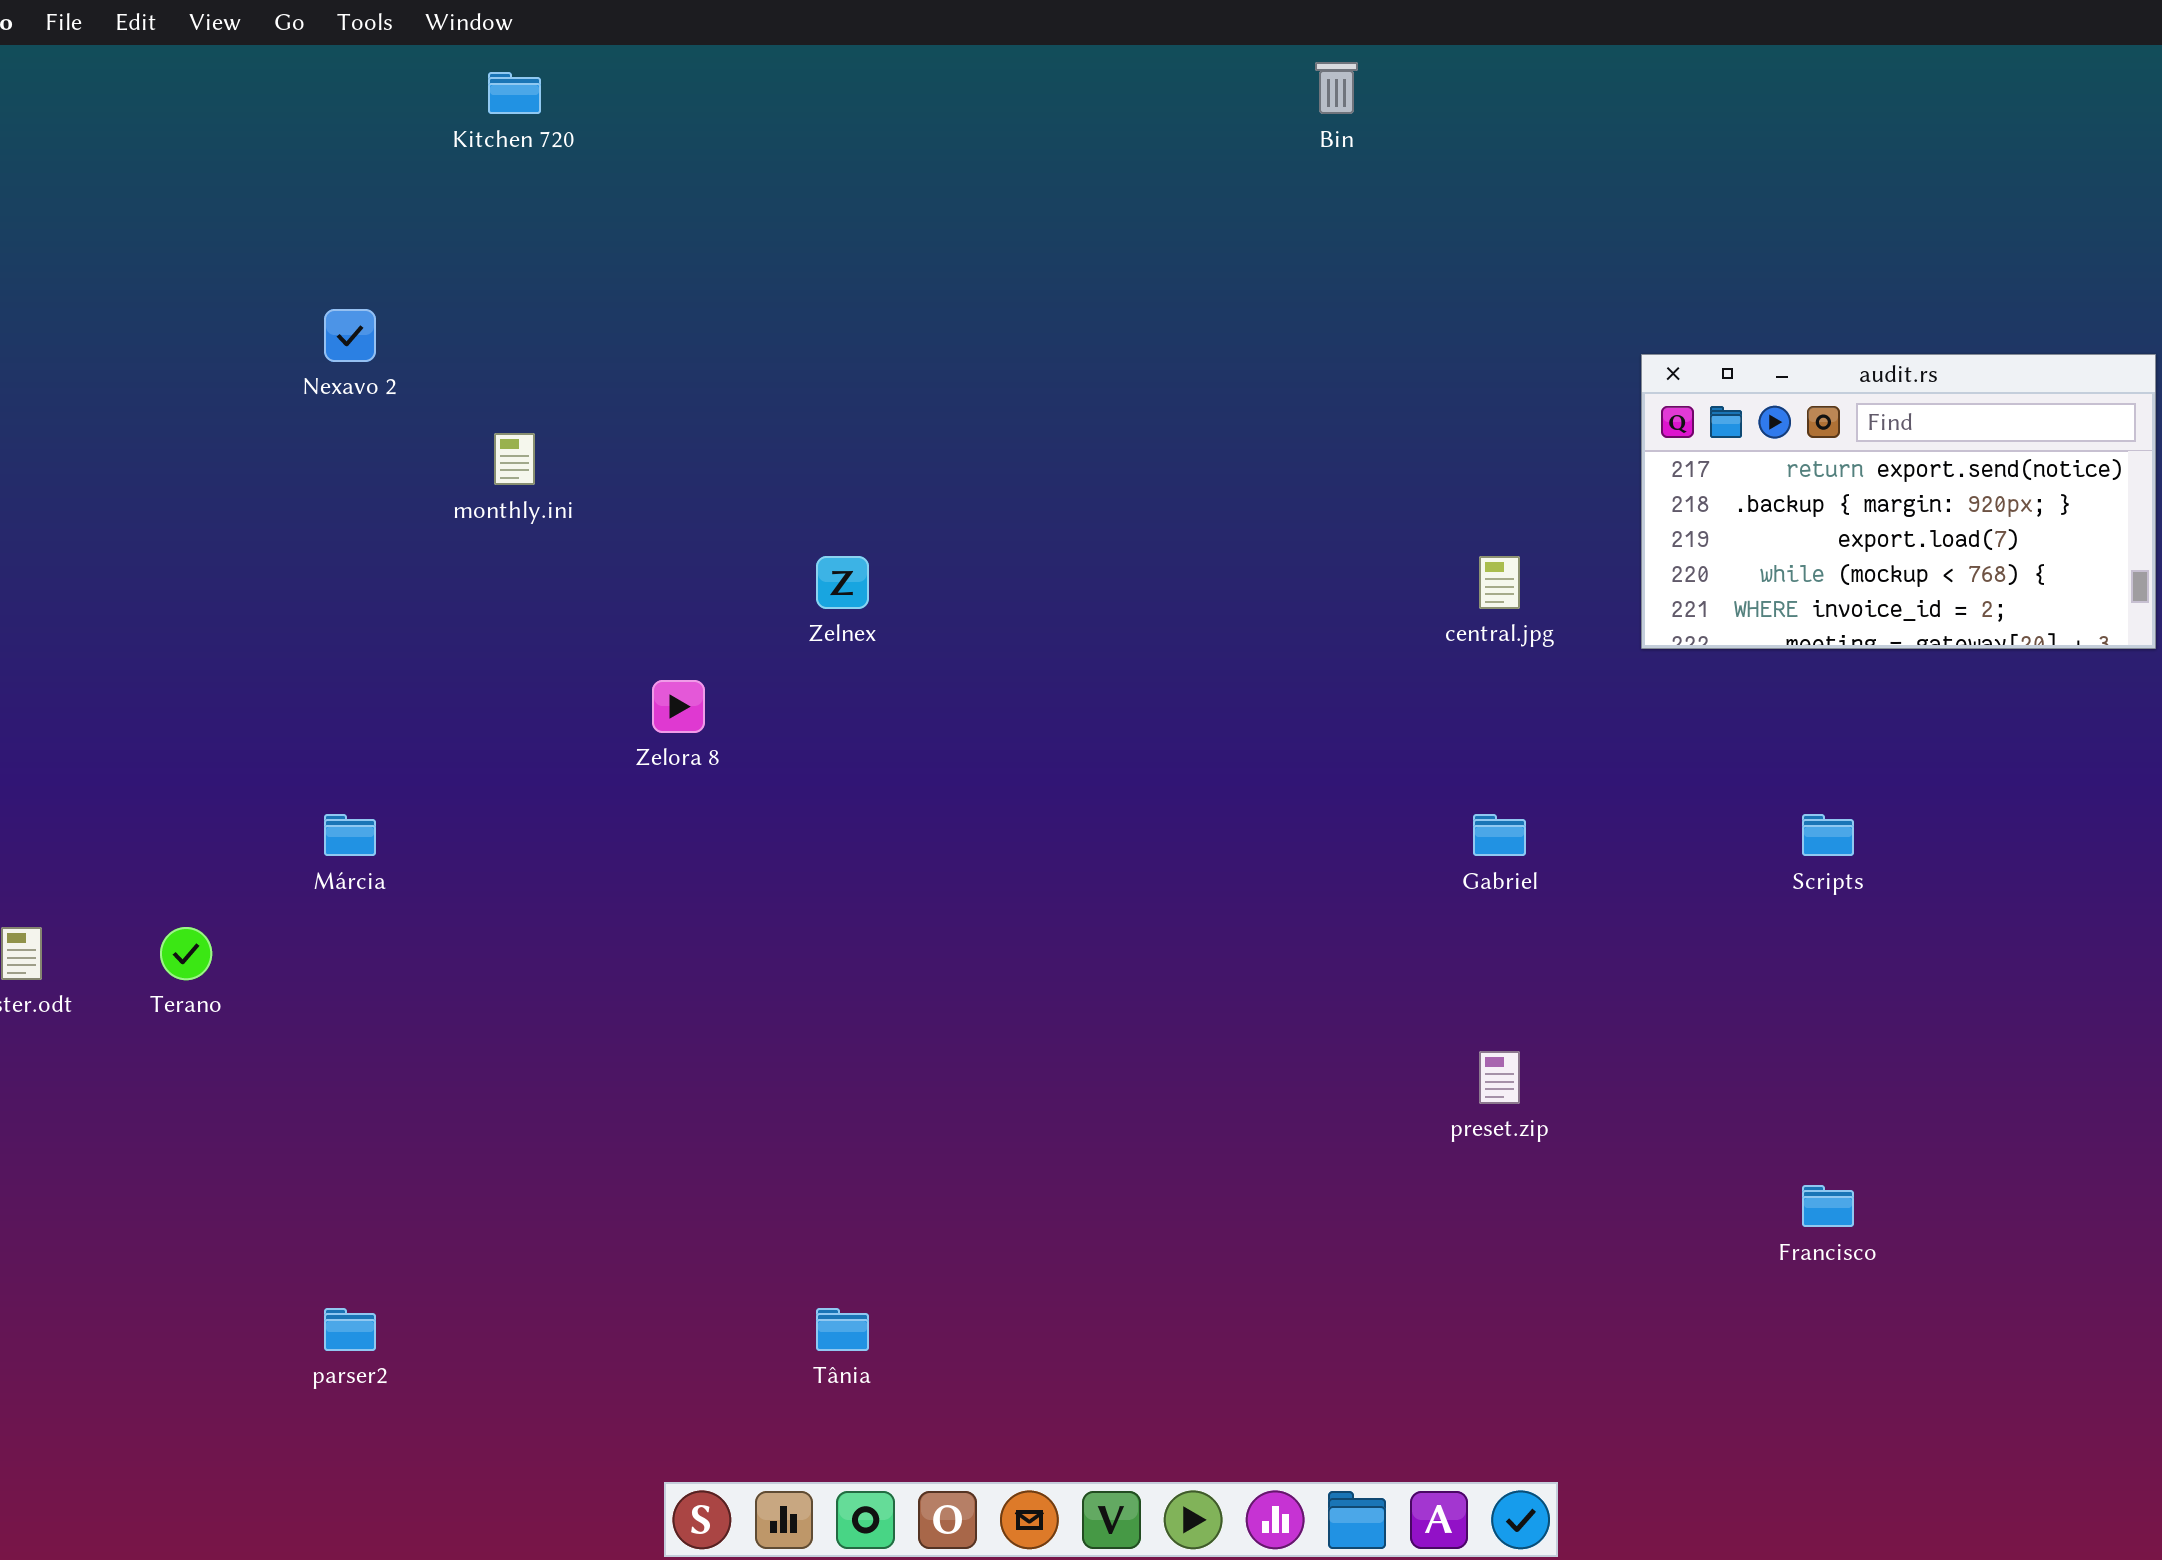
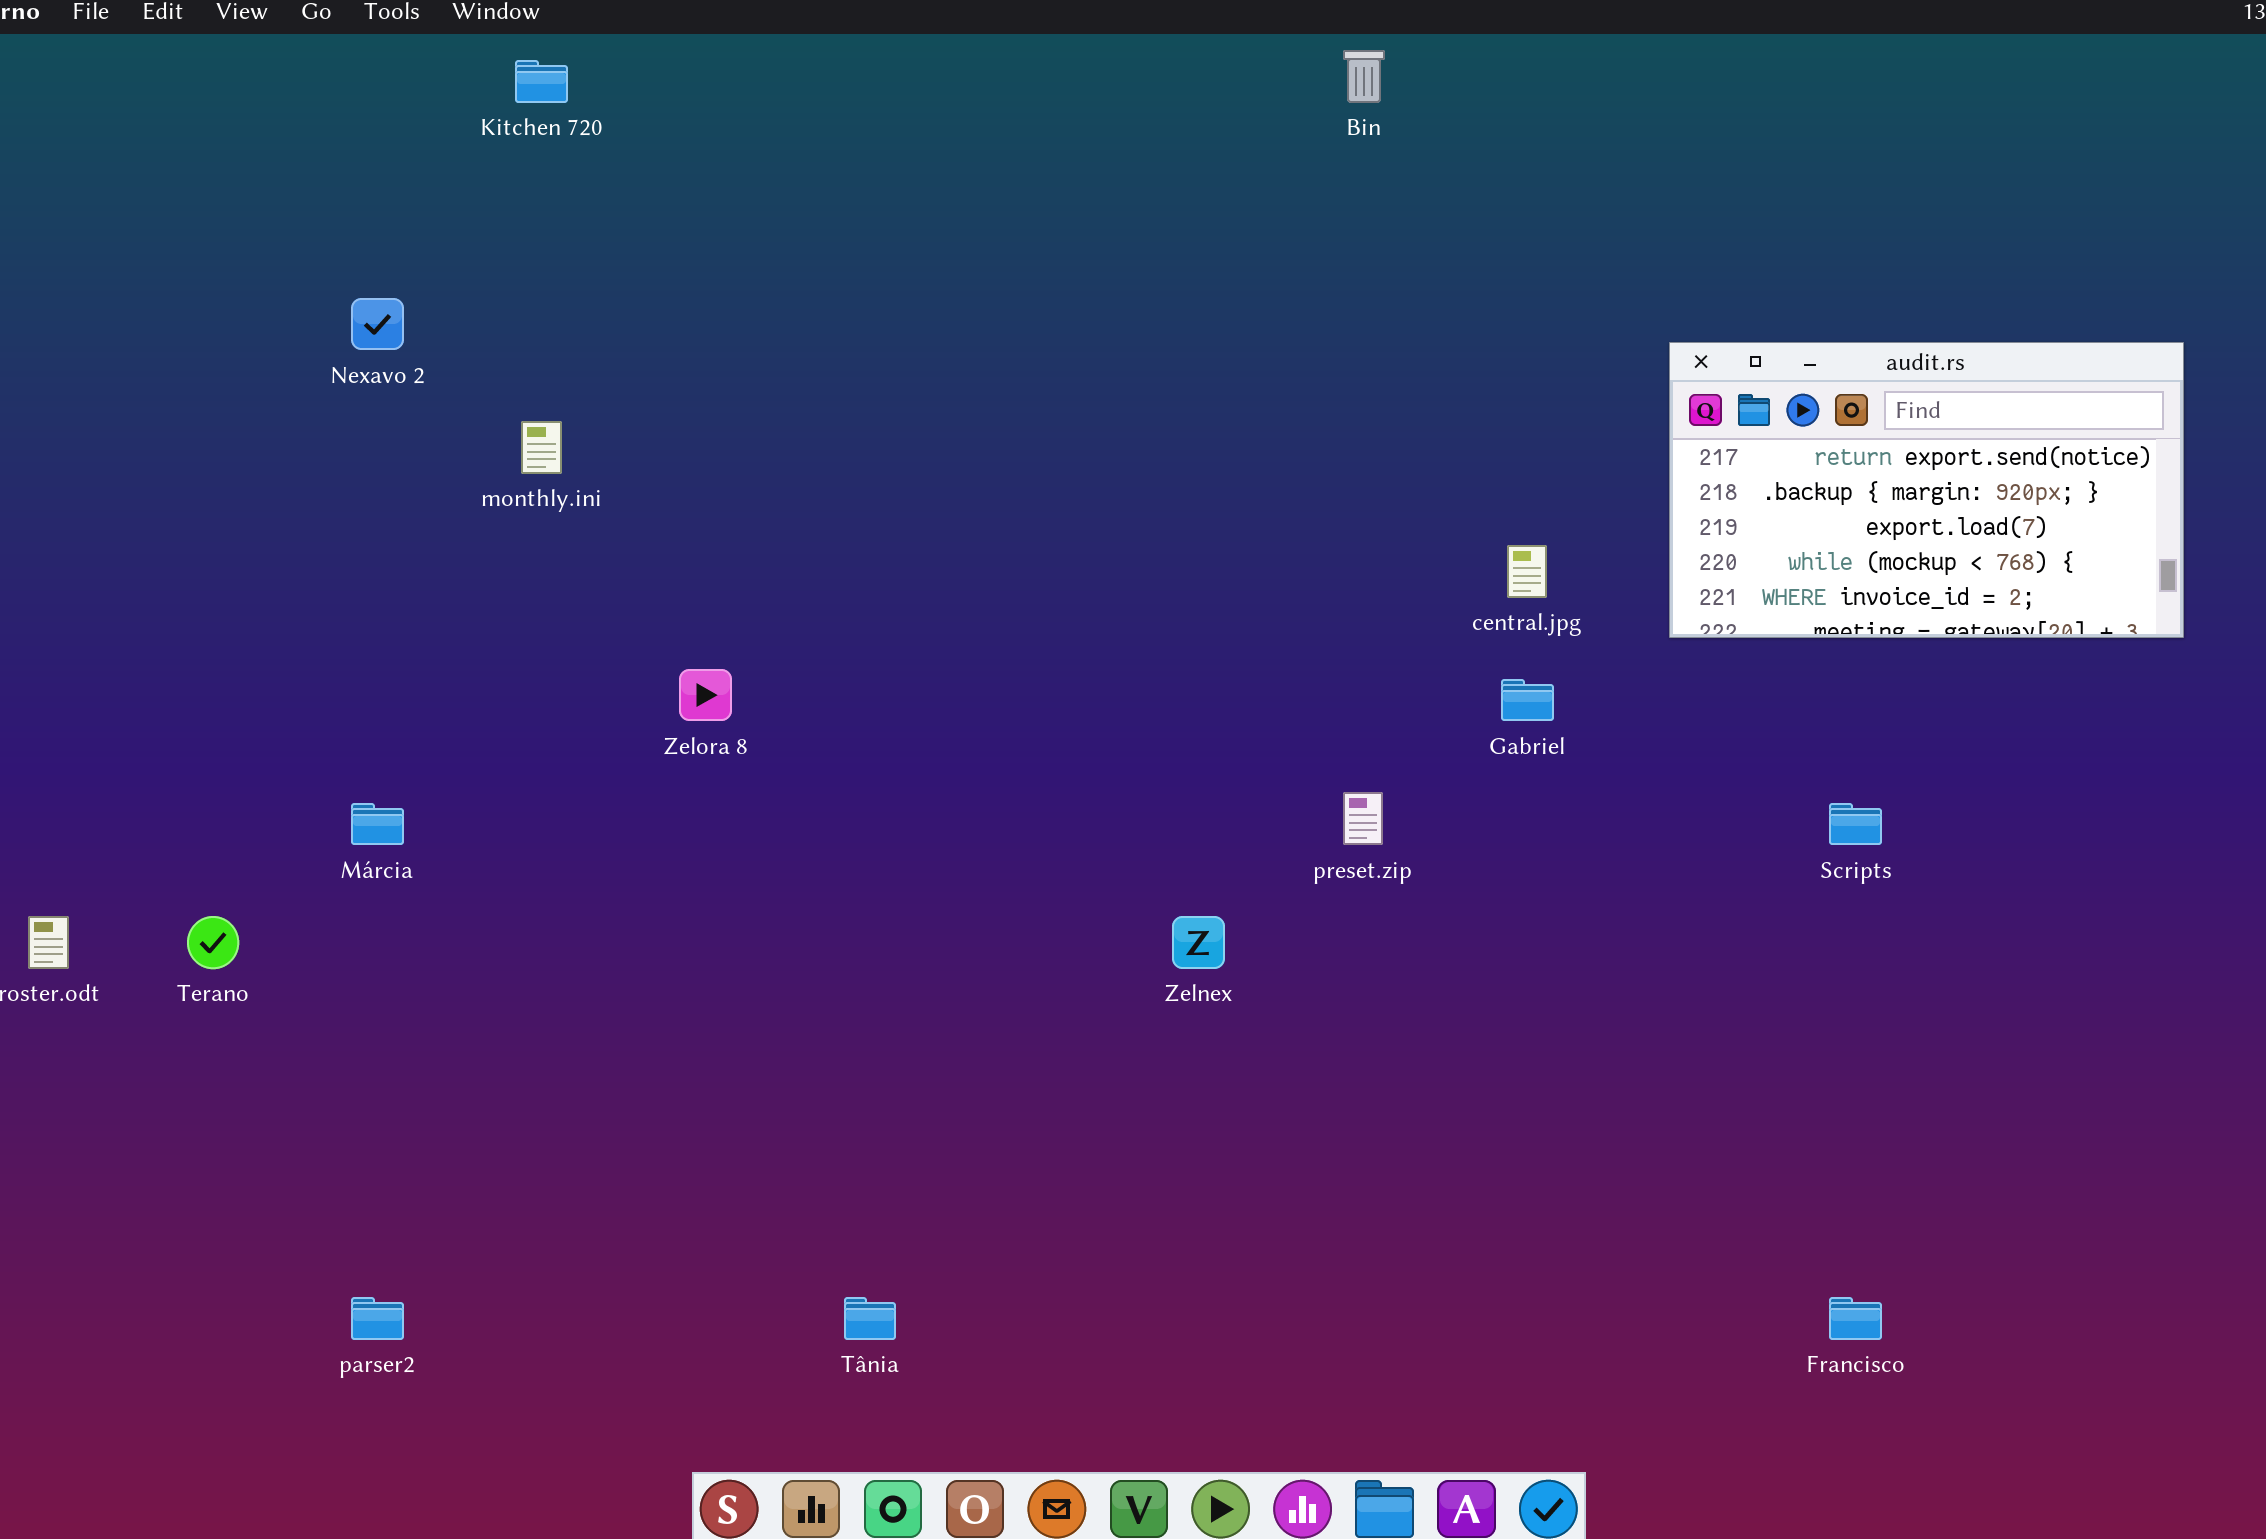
Zelnex: [816,556,869,609] -> [1172,916,1225,969], moved
Gabriel: [1473,814,1526,856] -> [1501,679,1554,721], moved
preset.zip: [1479,1051,1520,1104] -> [1343,792,1383,845], moved
Francisco: [1802,1185,1854,1227] -> [1829,1297,1882,1340], moved

